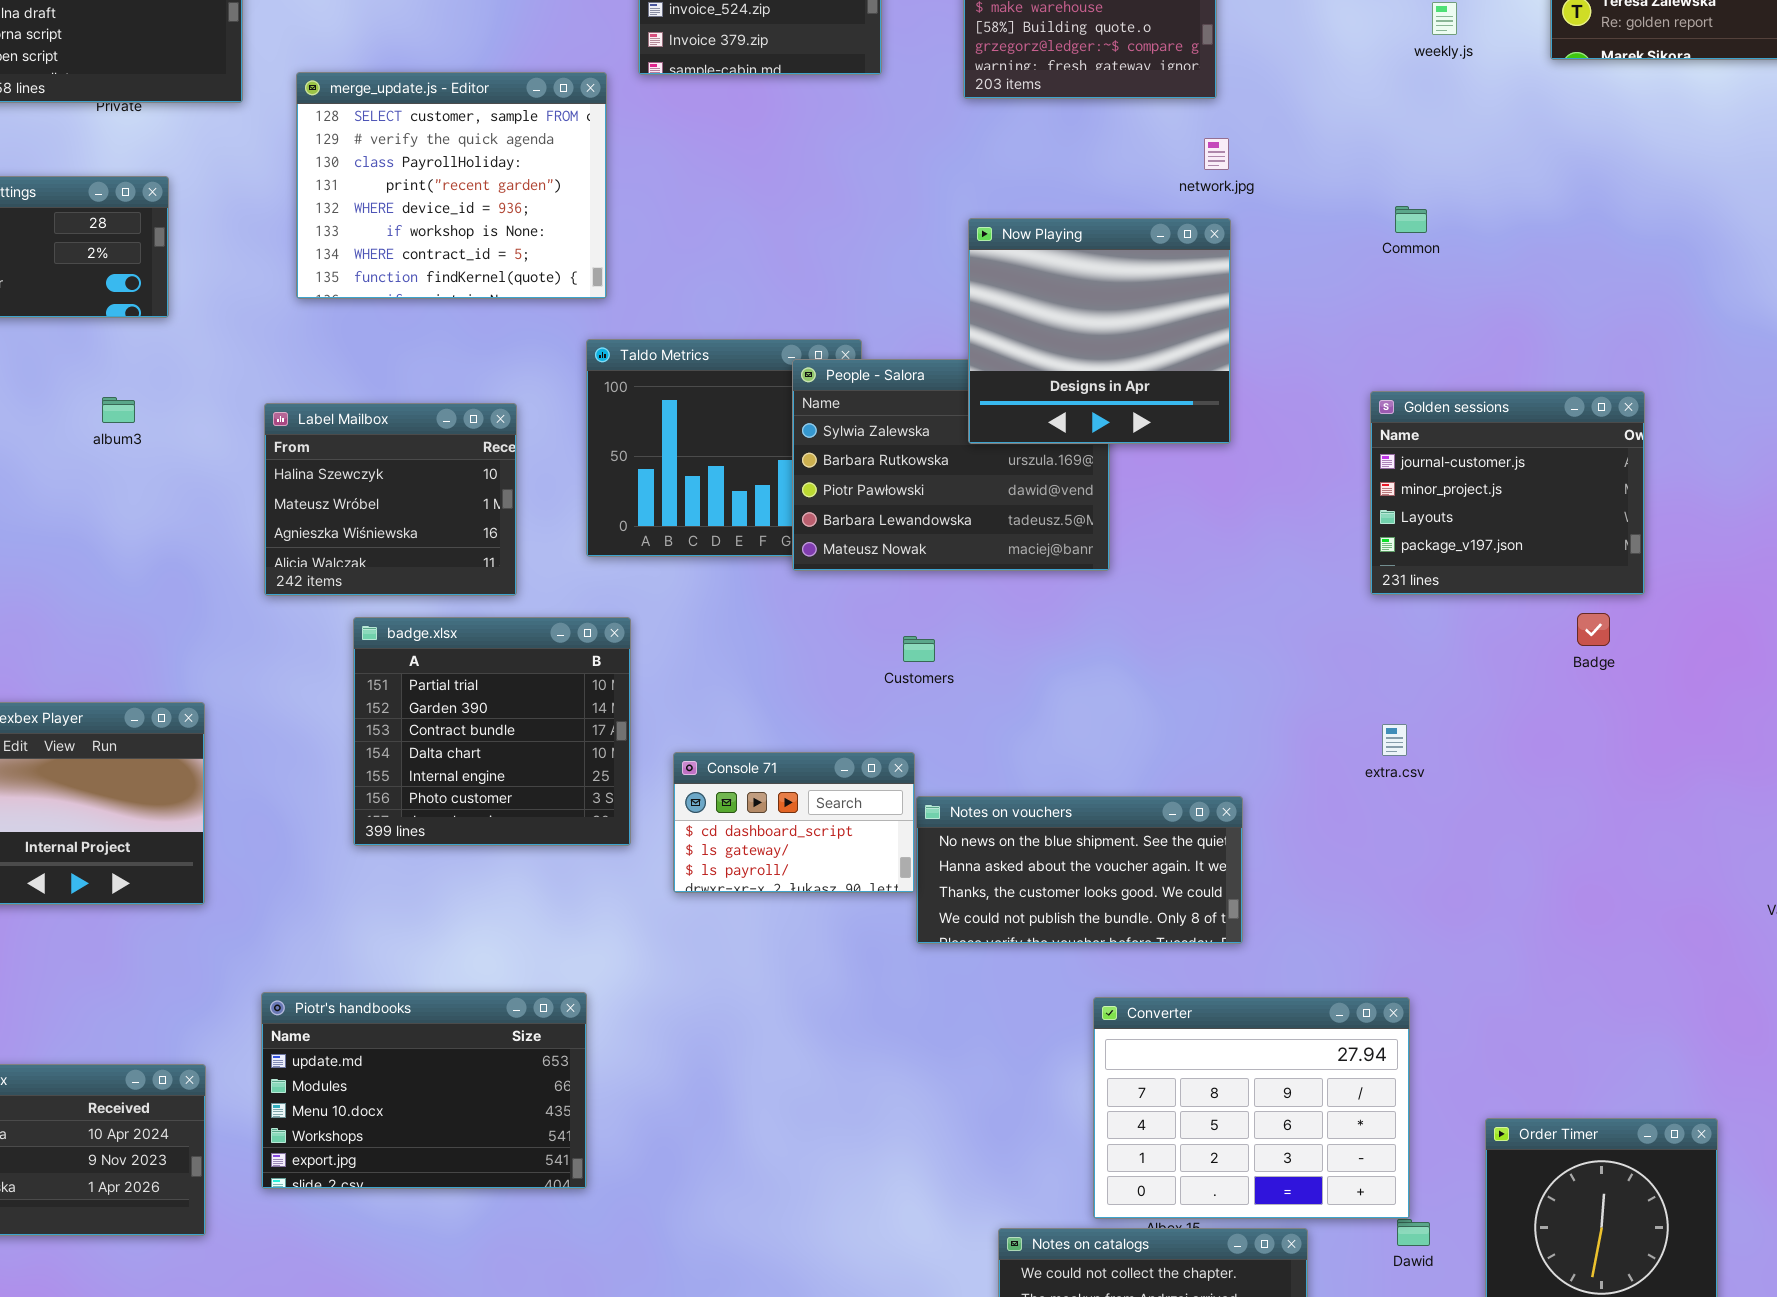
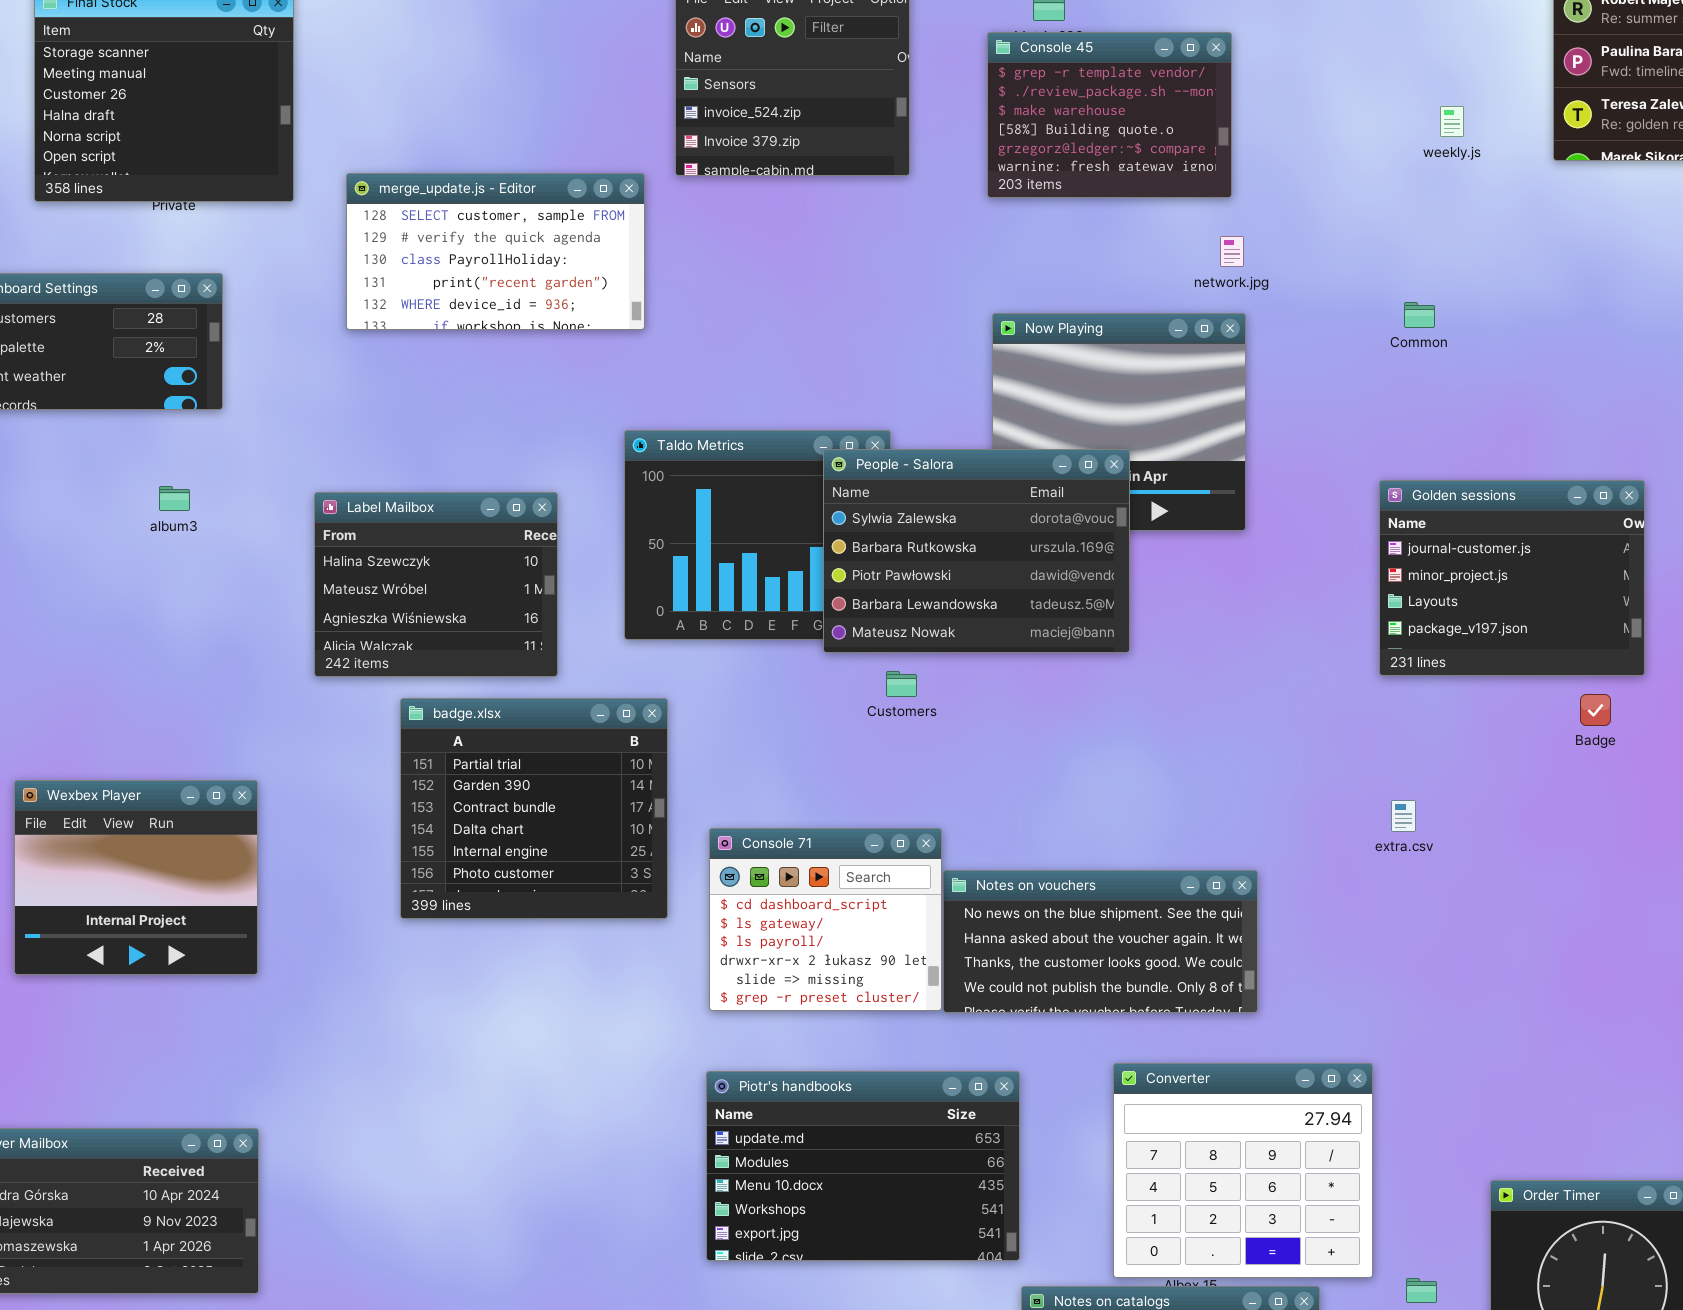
merge_update.js - Editor: [296,72,607,299] -> [346,173,645,330], resized
People - Salora: [792,359,1110,571] -> [823,449,1130,653], raised
Customers: [903,636,935,662] -> [886,671,917,697], moved
Console 71: [673,752,915,893] -> [709,828,942,1011], resized
Piotr's handbooks: [261,992,587,1189] -> [706,1071,1020,1261], moved
Converter: [1093,997,1410,1219] -> [1113,1063,1373,1278], resized

